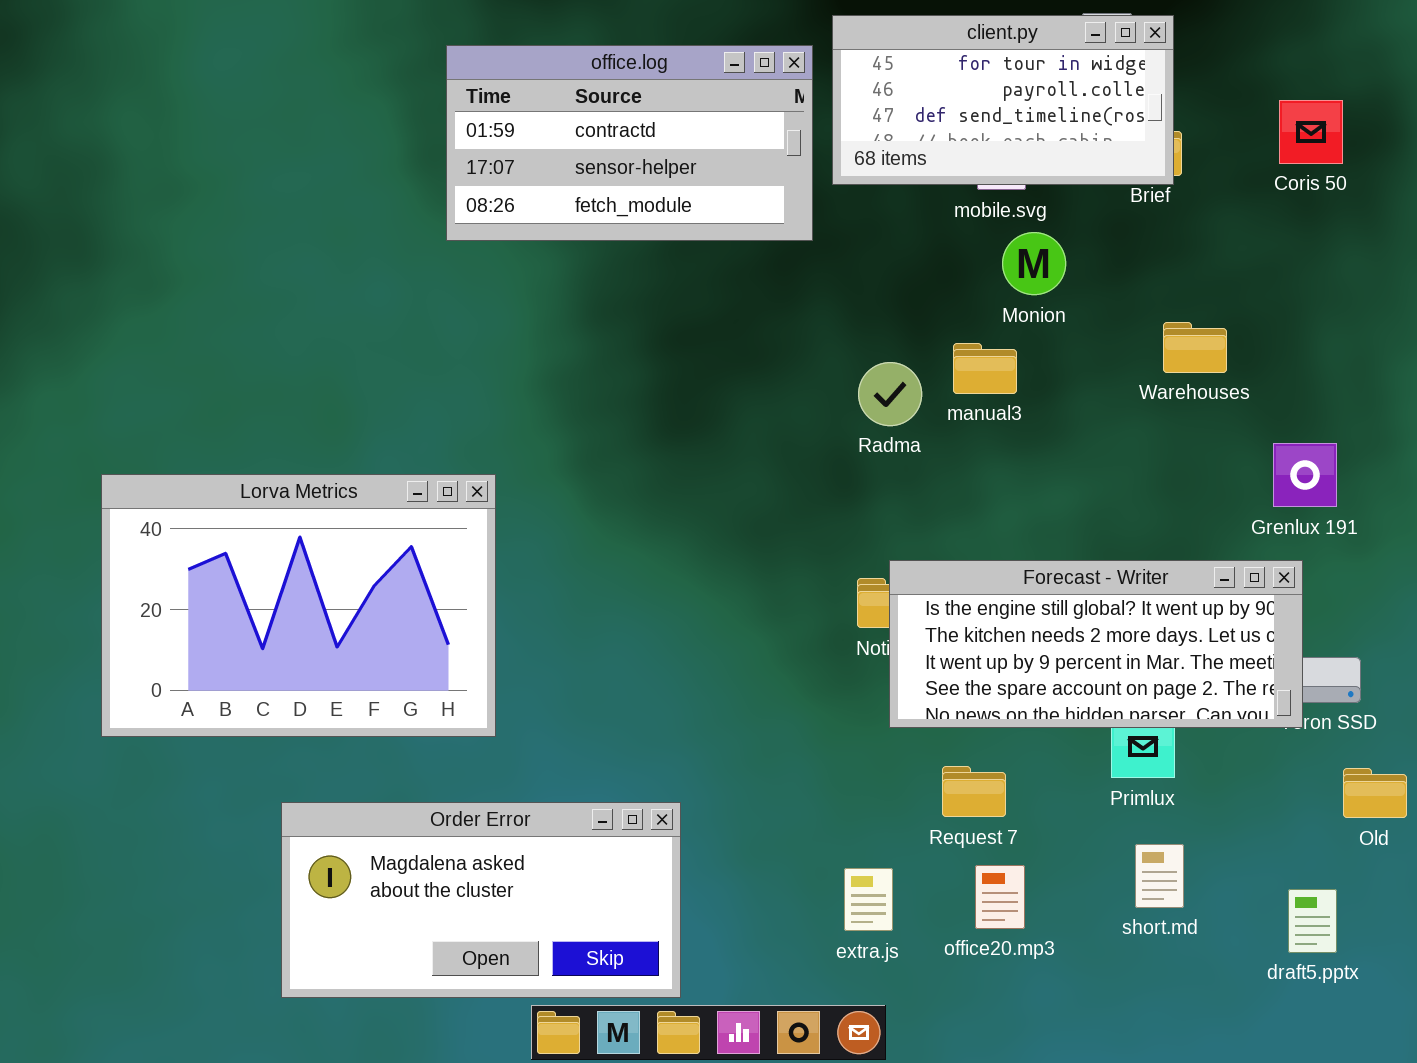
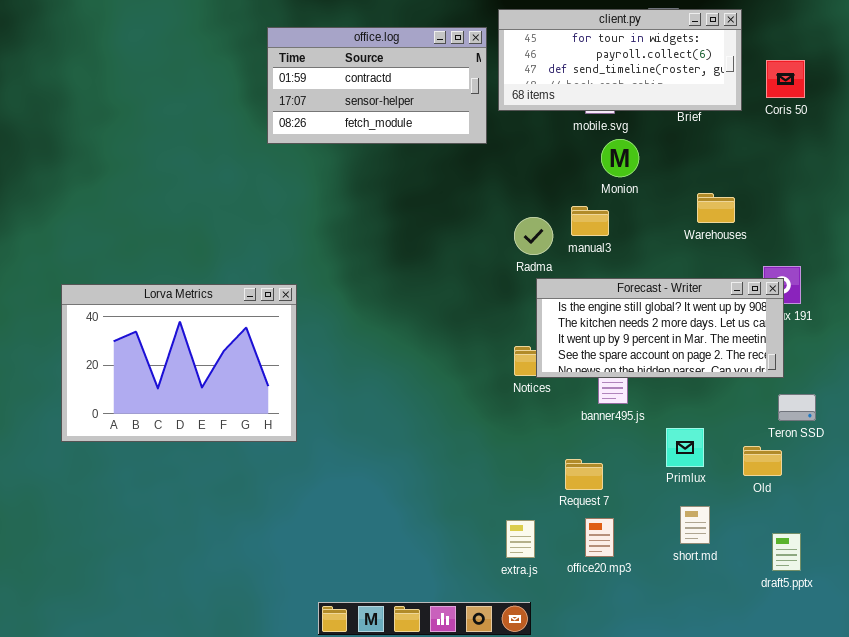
client.py: [832,15,1174,185] -> [498,9,742,111], resized
Forecast - Writer: [889,560,1303,728] -> [536,278,784,378], moved
Old: [1343,768,1407,818] -> [743,446,782,476], moved
Order Error: [281,802,681,998] -> none, closed

